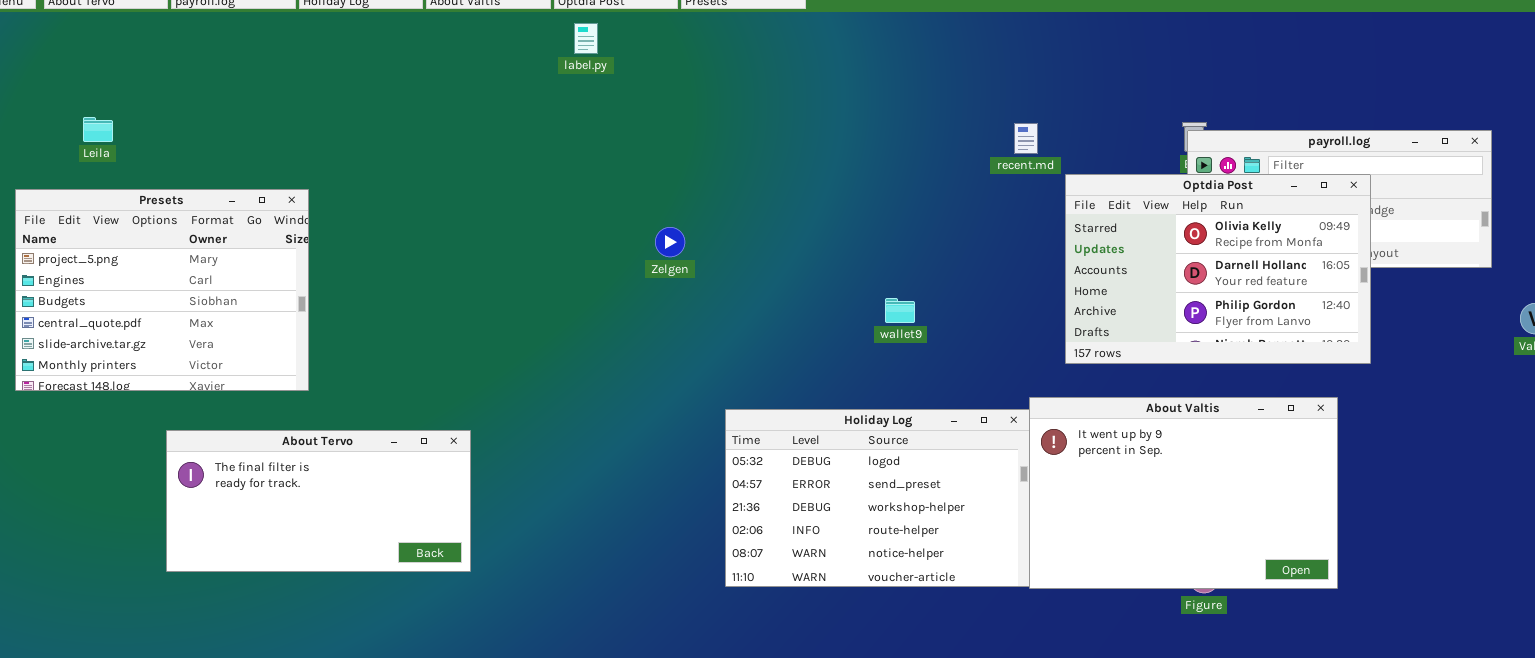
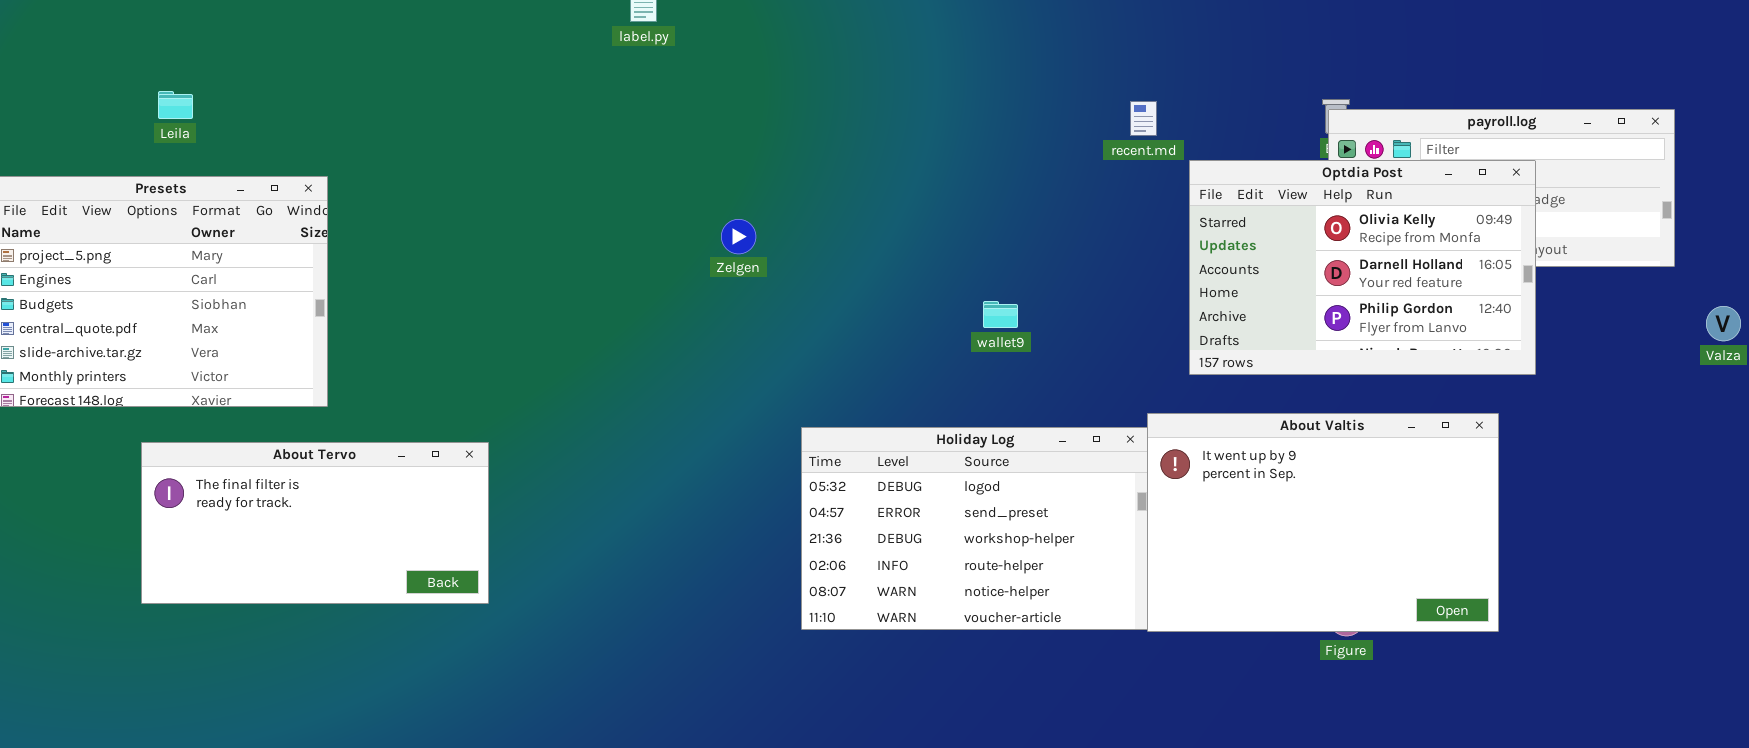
Leila: [83,117,113,142] -> [158,91,193,119], moved
About Tervo: [166,430,471,572] -> [141,442,489,604], moved

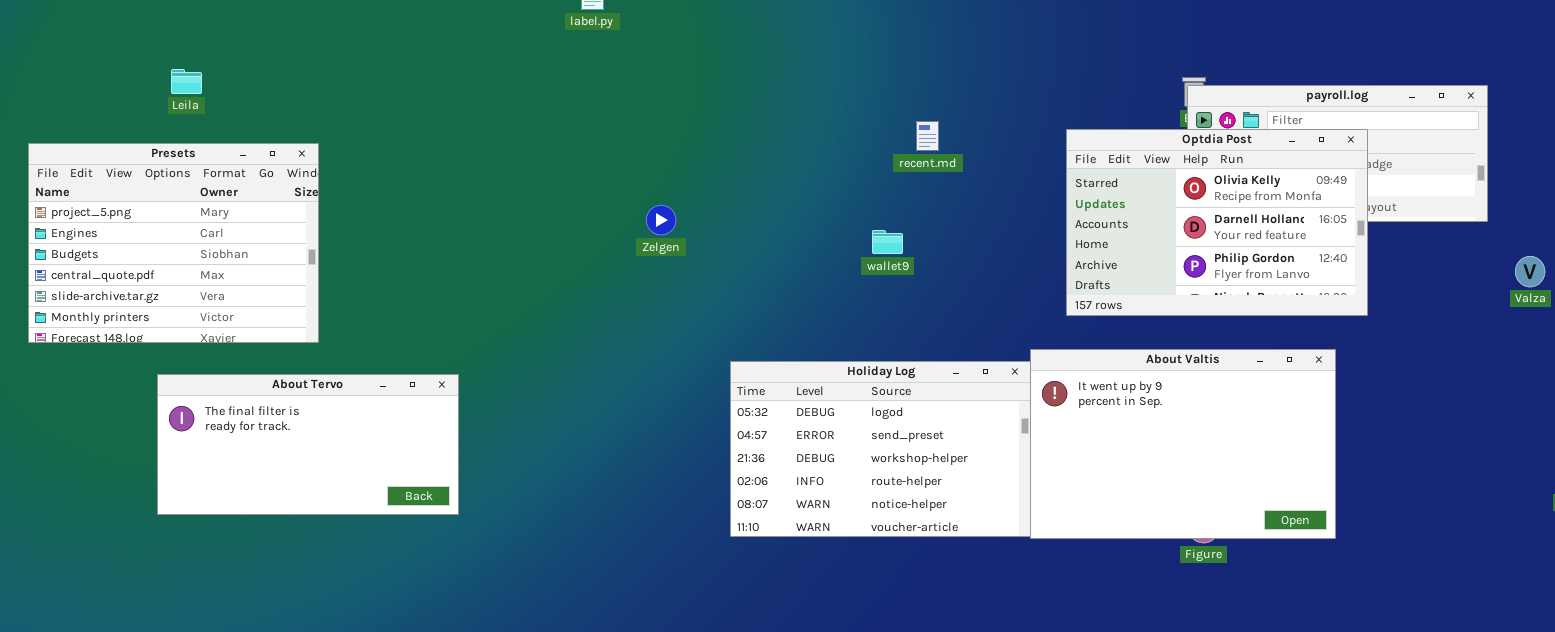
recent.md: [1130,101,1157,136] -> [916,121,939,151], moved
Zelgen: [721,219,756,254] -> [646,205,676,235], moved
wallet9: [983,301,1018,328] -> [872,230,903,254], moved

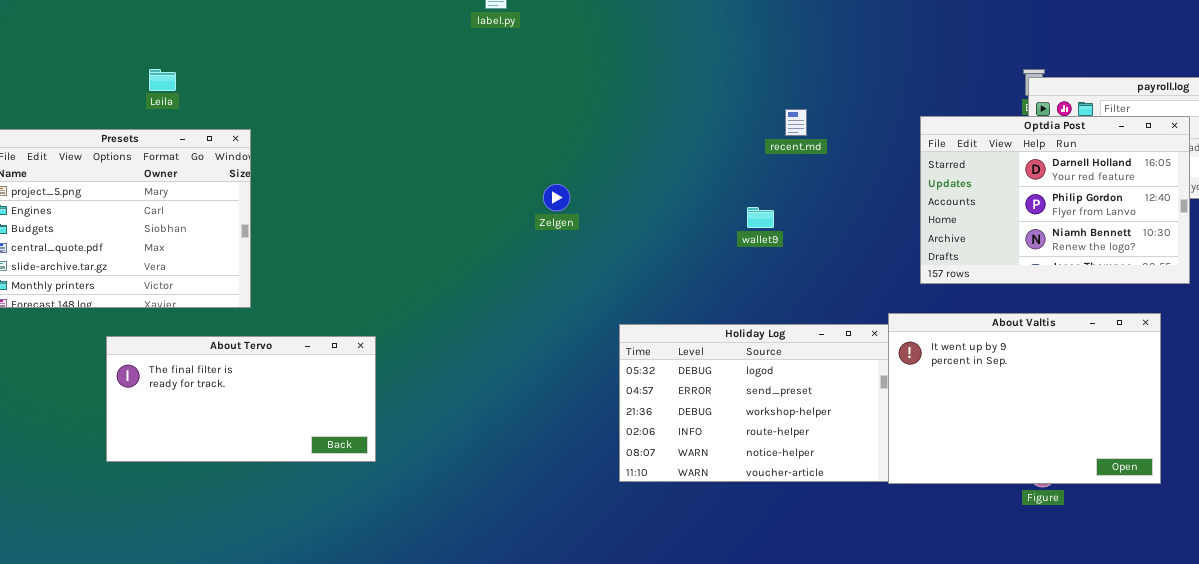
Leila: [171,69,202,94] -> [149,69,176,91], moved
Optdia Post: [1066,129,1368,316] -> [920,116,1190,284], scrolled down 1 row

